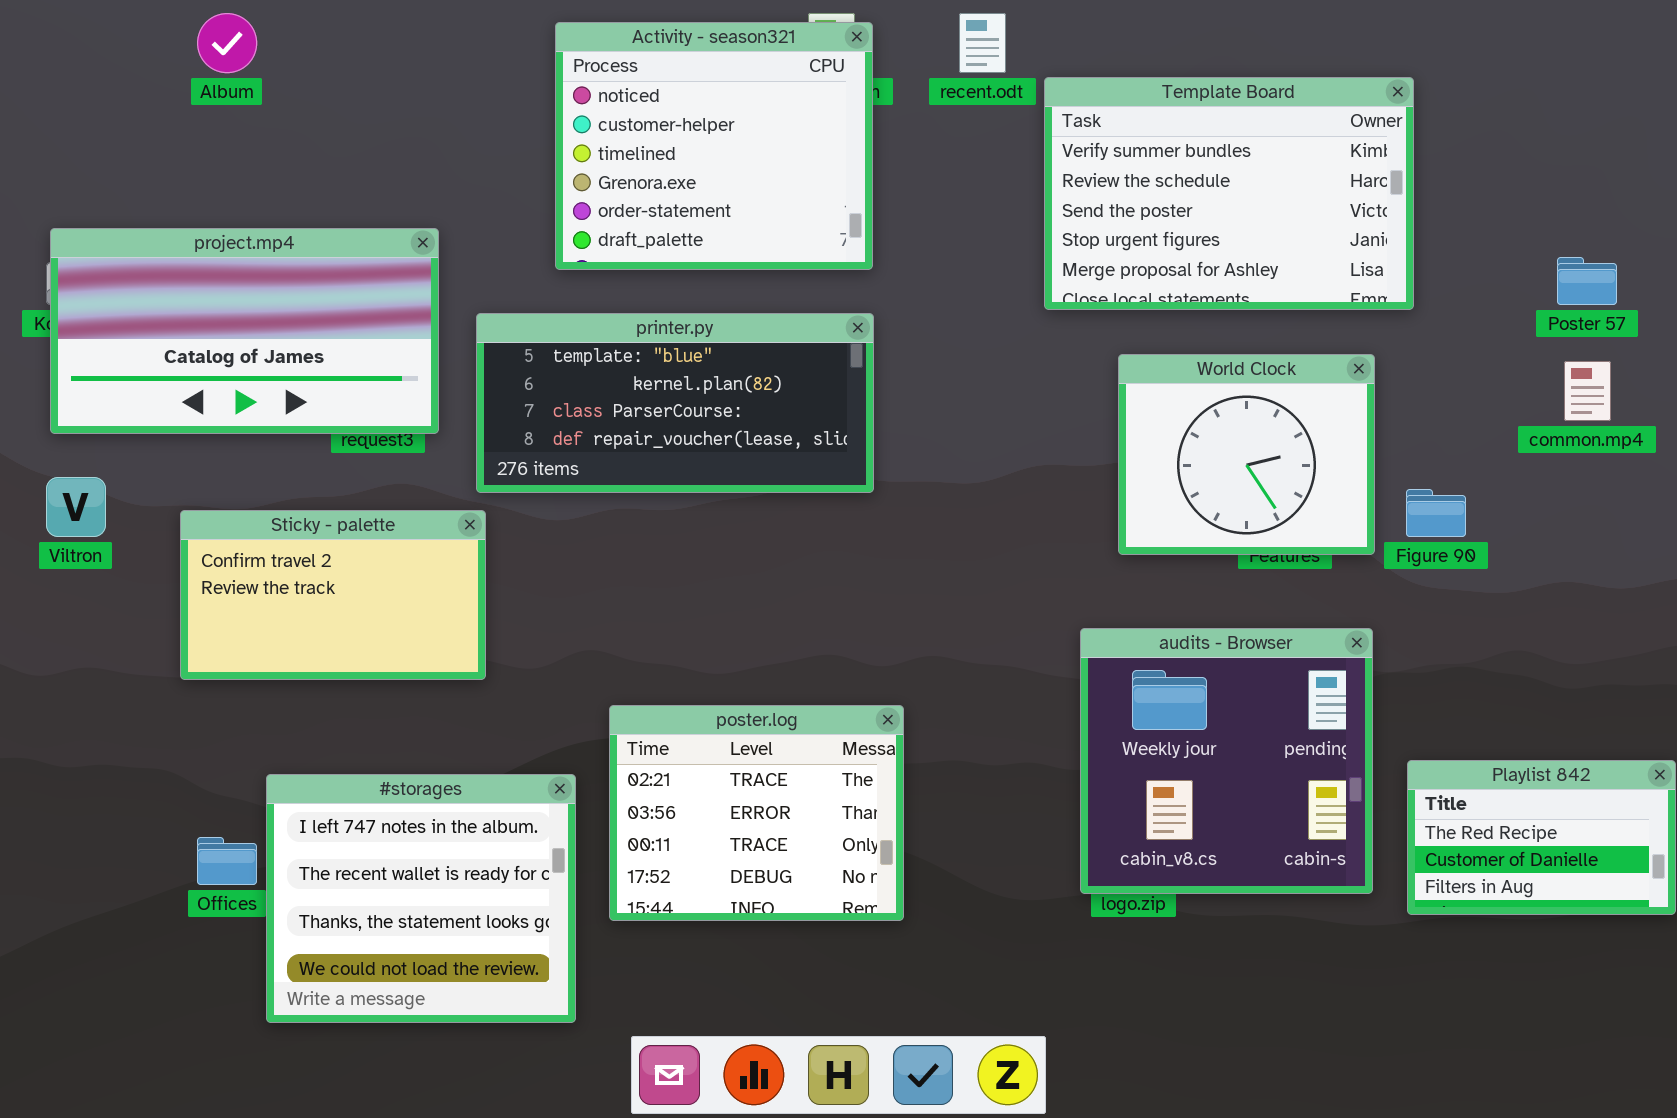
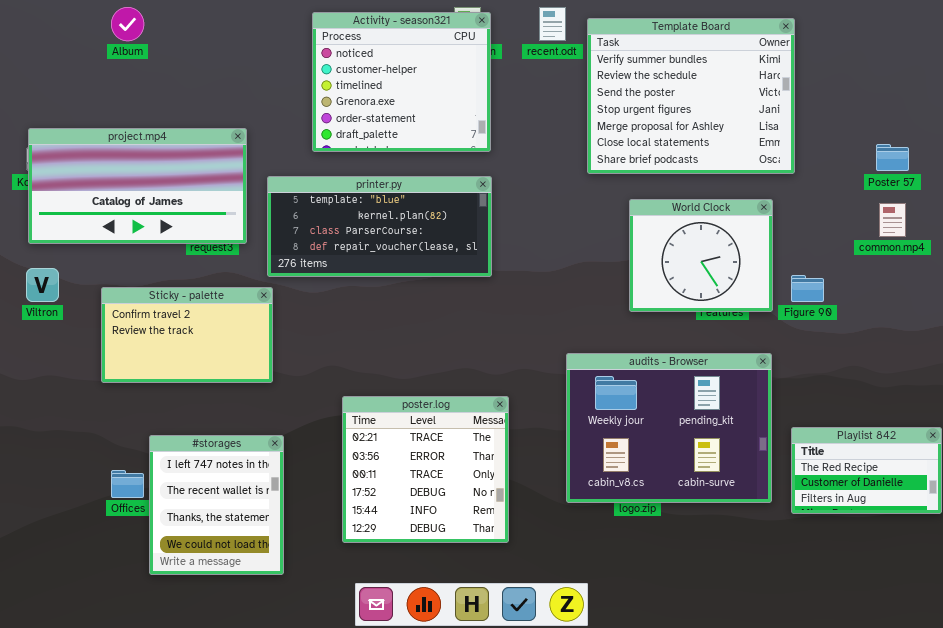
Template Board: [1044,77,1414,310] -> [587,18,795,174], resized
audits - Browser: [1080,628,1373,894] -> [566,353,772,503], resized
poster.log: [609,705,904,921] -> [342,396,509,543], resized
#storages: [266,774,576,1023] -> [149,435,284,575], resized

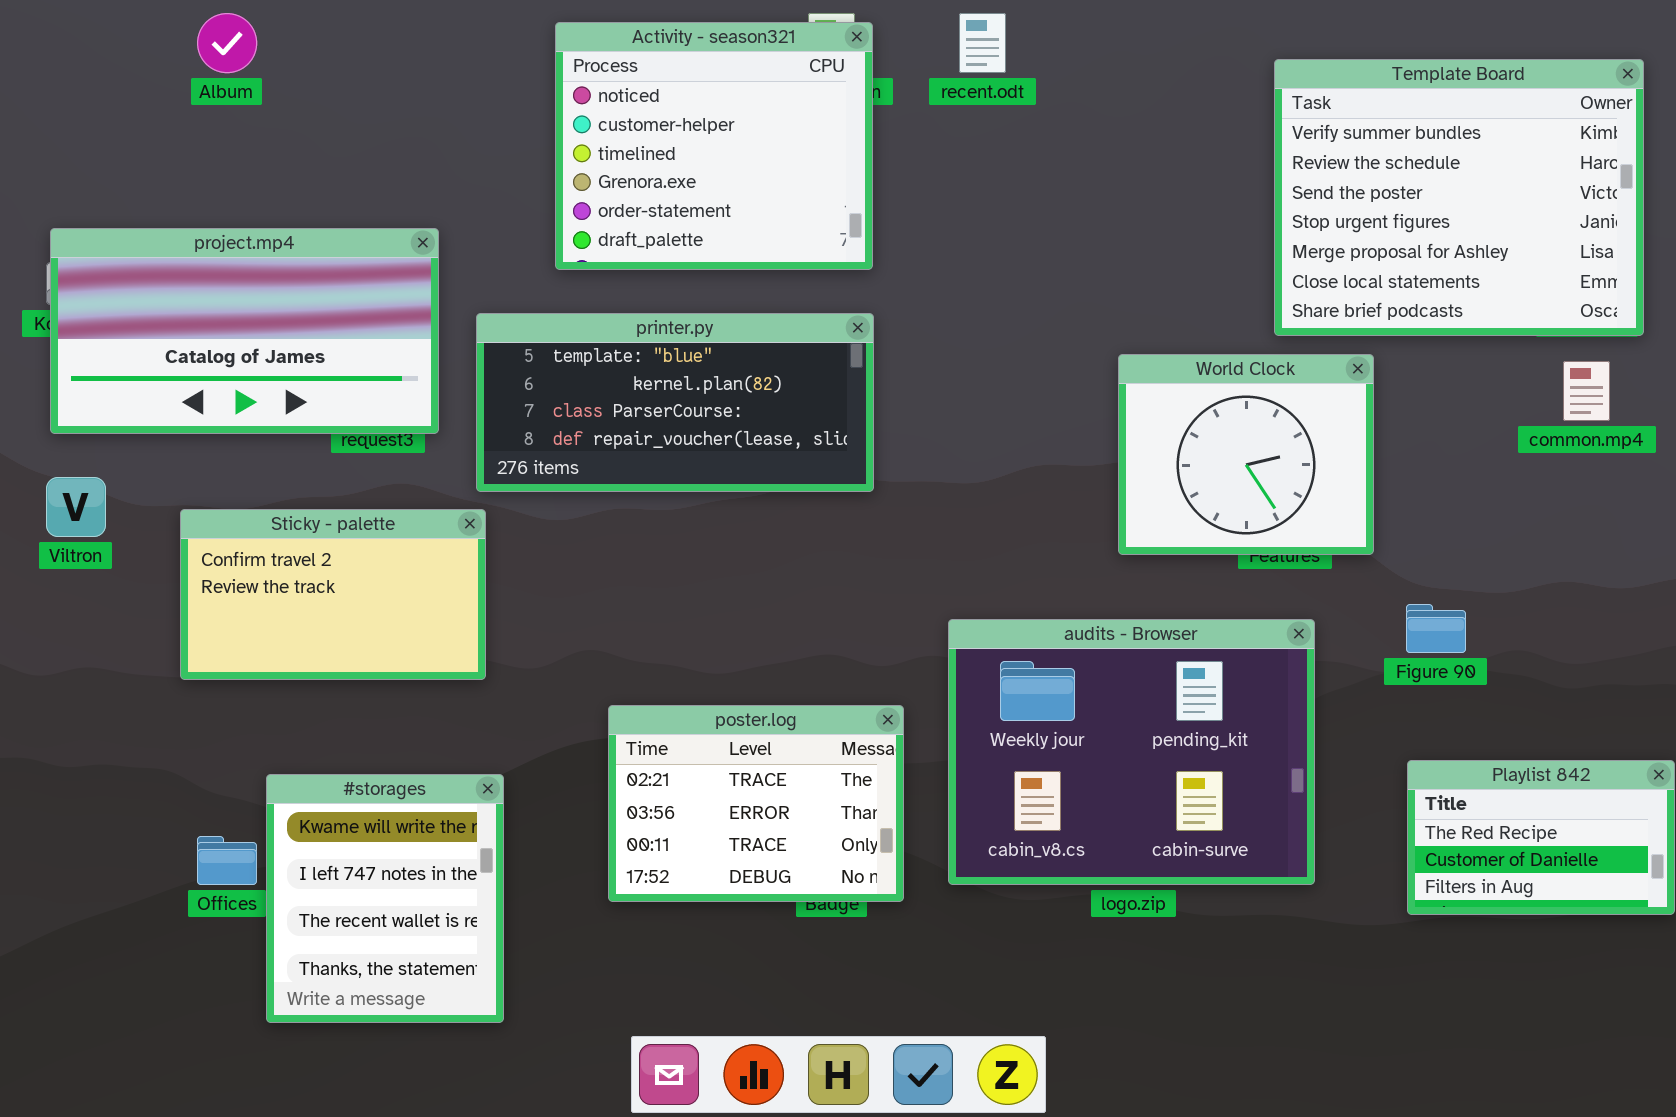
Template Board: [587,18,795,174] -> [1274,59,1644,336], moved
Figure 90: [791,275,824,302] -> [1406,604,1466,653], moved
audits - Browser: [566,353,772,503] -> [948,619,1315,885], moved
poster.log: [342,396,509,543] -> [608,705,904,902], resized
#storages: [149,435,284,575] -> [266,774,504,1023], scrolled up 1 row

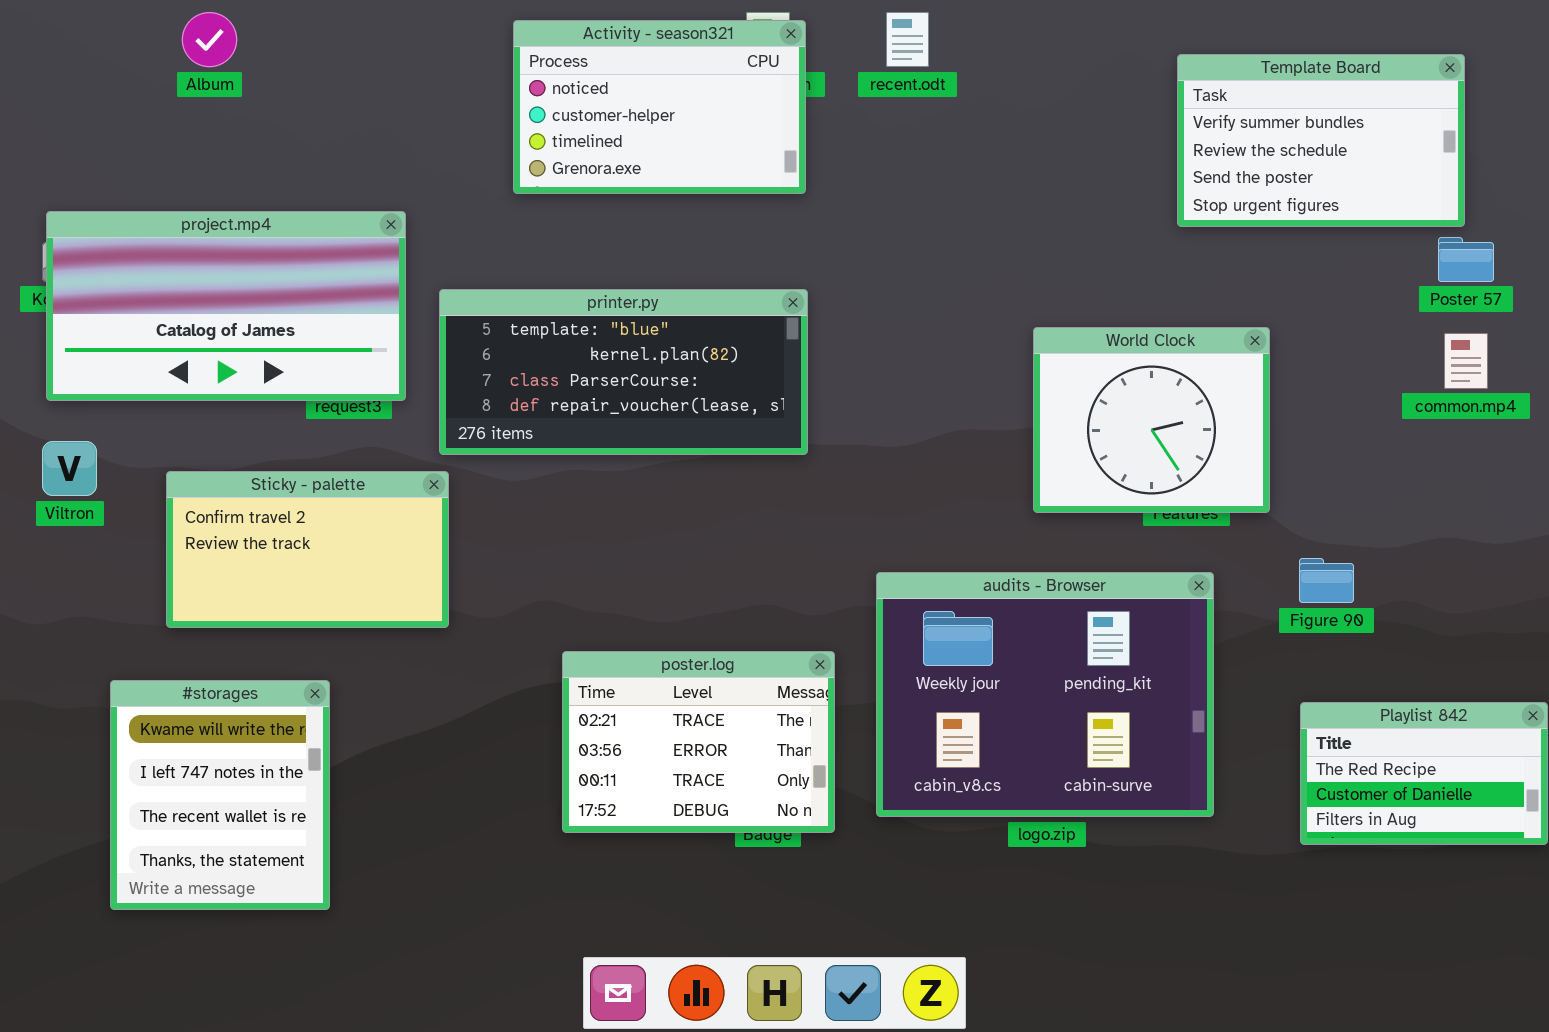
Activity - season321: [555,22,873,270] -> [513,20,806,194], resized
Template Board: [1274,59,1644,336] -> [1177,54,1465,227], resized
#storages: [266,774,504,1023] -> [110,680,330,910], moved

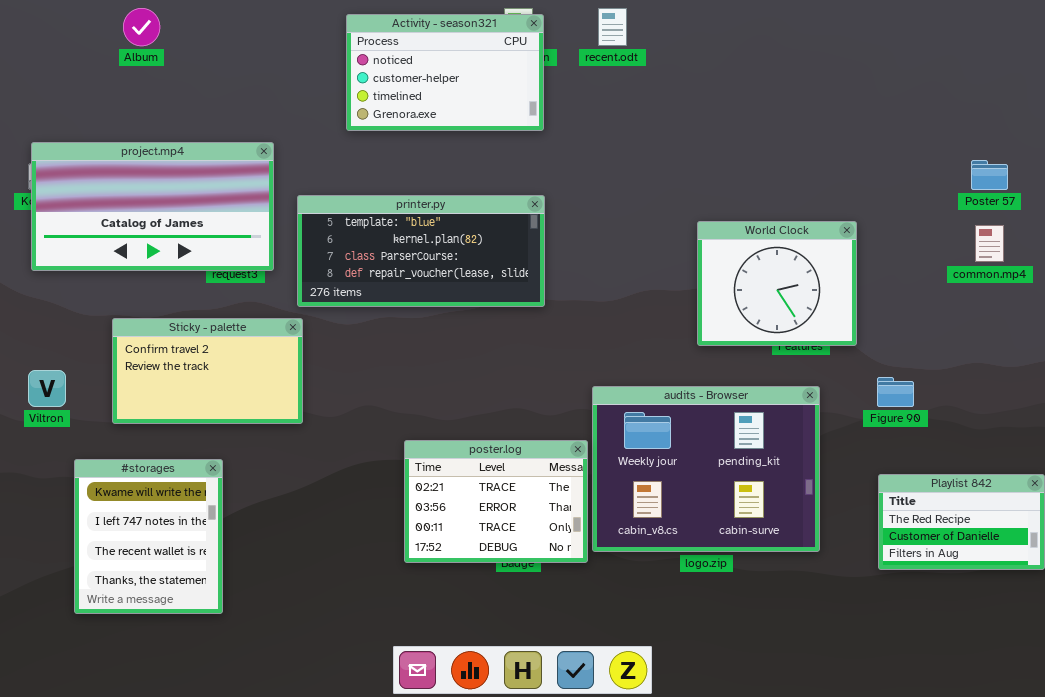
Template Board: [1177,54,1465,227] -> none, closed
Viltron: [42,441,97,496] -> [28,370,66,407], moved
poster.log: [562,651,835,833] -> [404,440,588,563], moved

